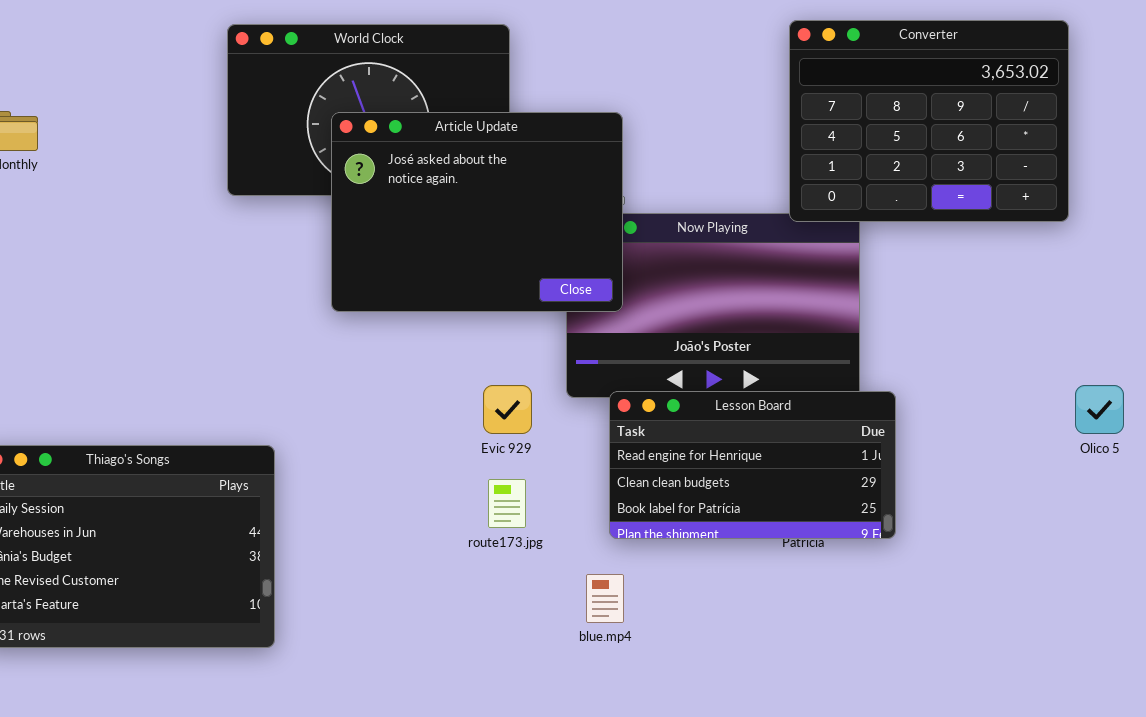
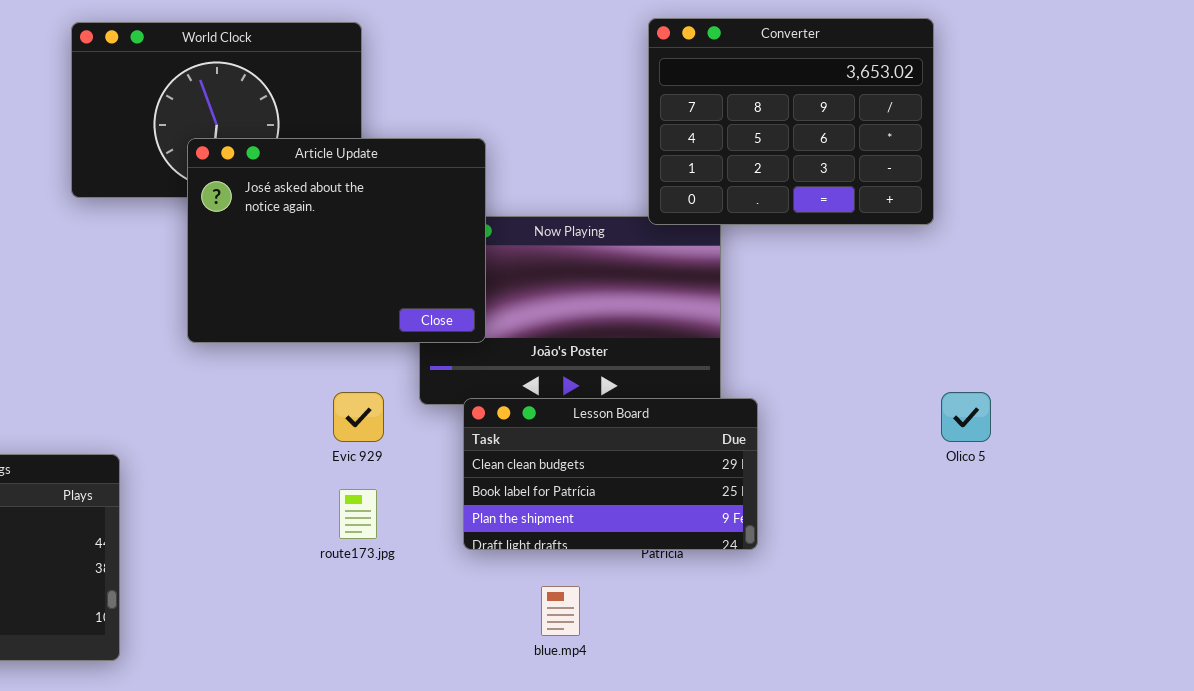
Article Update: [331,112,623,312] -> [187,138,486,343], moved
Lesson Board: [609,391,896,539] -> [463,398,758,550], scrolled down 1 row
blue.mp4: [586,574,624,623] -> [541,586,580,636], moved

